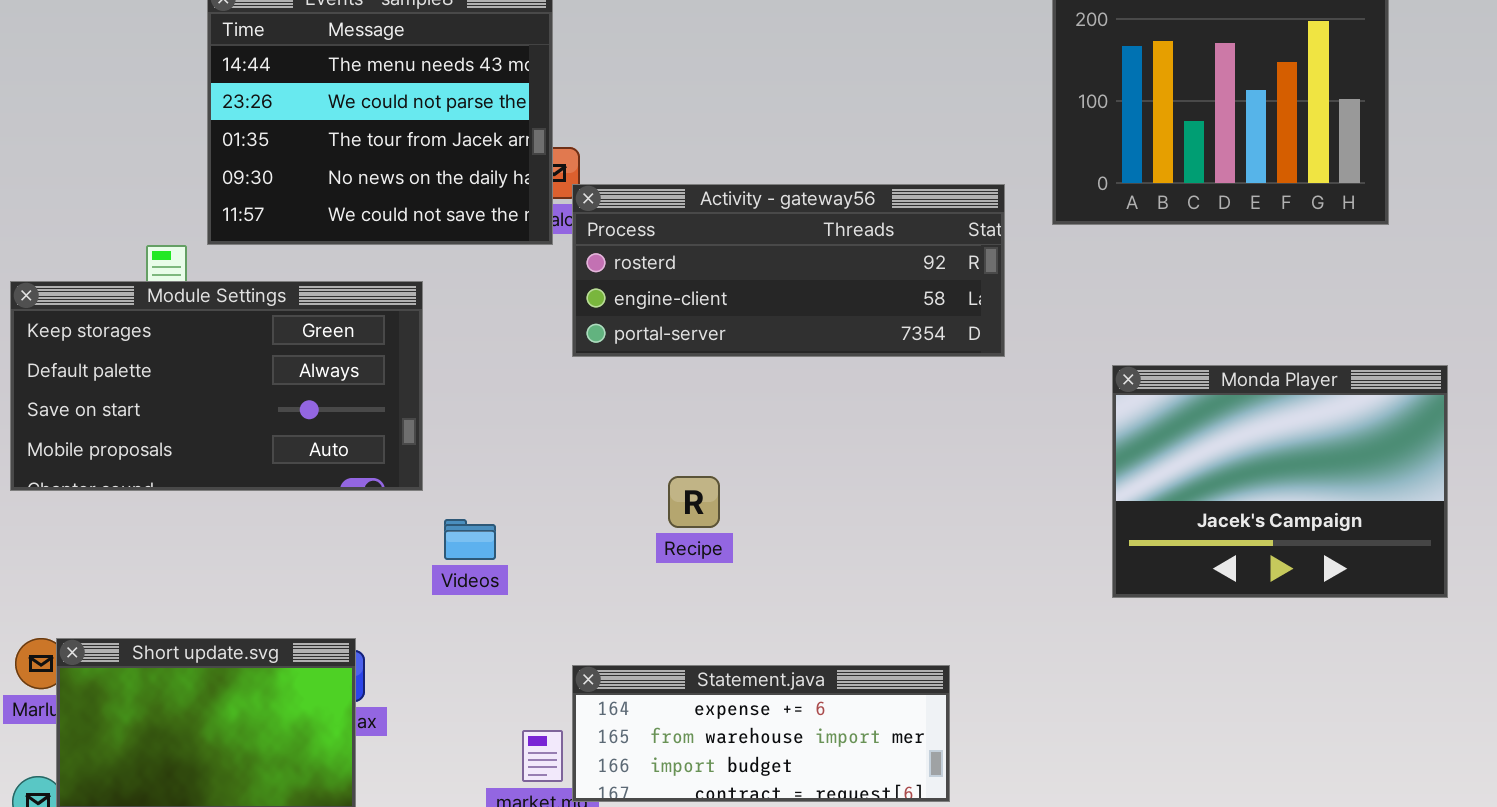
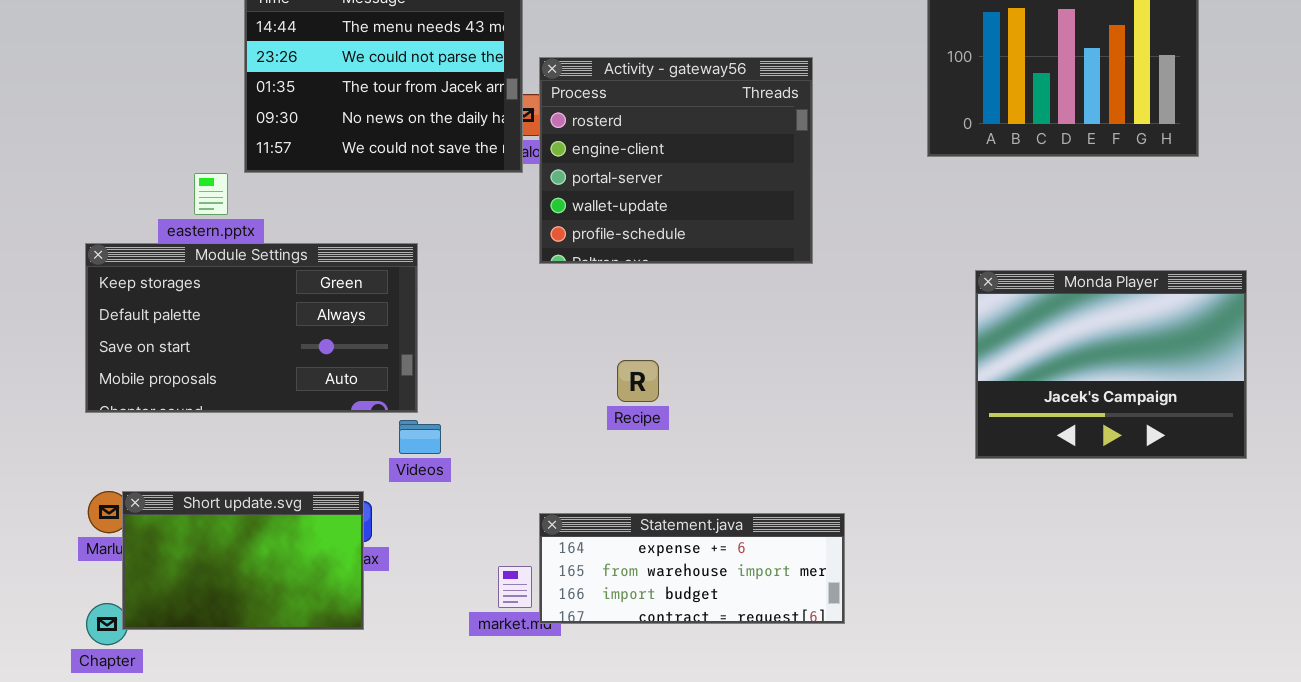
Activity - gateway56: [572,184,1005,357] -> [539,57,813,264], resized
Module Settings: [10,281,423,491] -> [85,243,418,413], moved
Videos: [444,519,496,560] -> [399,420,441,454], moved

